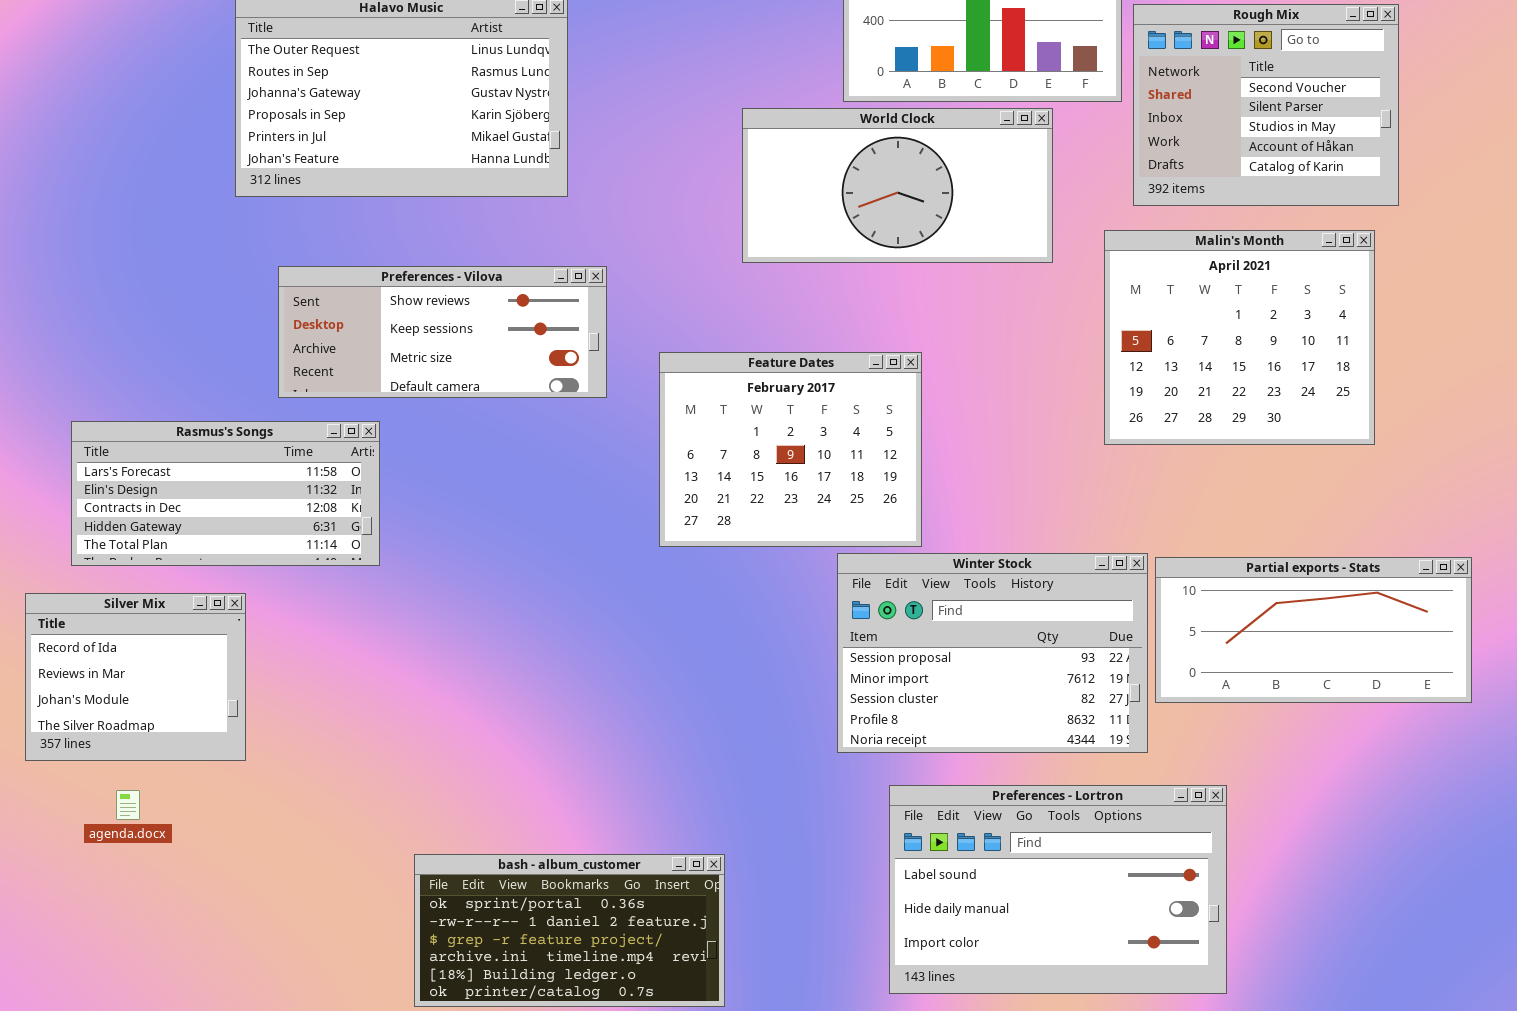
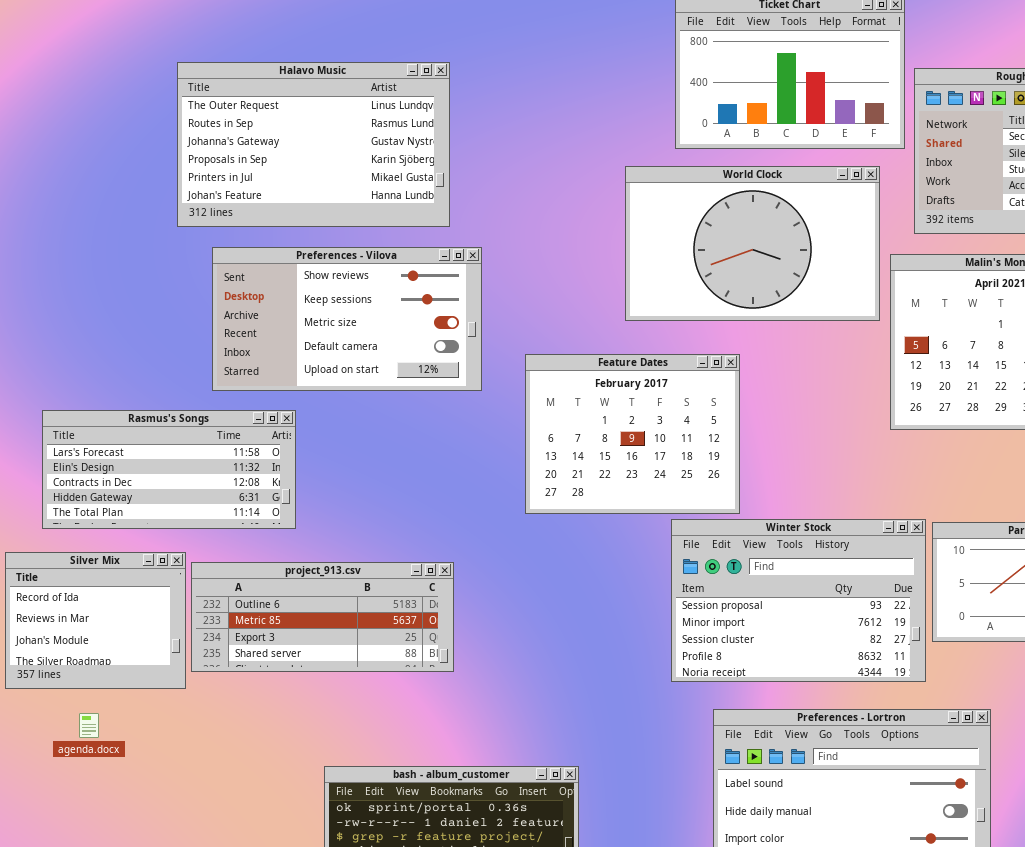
World Clock: [742,108,1053,263] -> [625,166,880,321], moved, resized
Preferences - Vilova: [278,266,607,398] -> [212,247,482,391], resized
project_913.csv: none -> [191,562,454,672], opened

